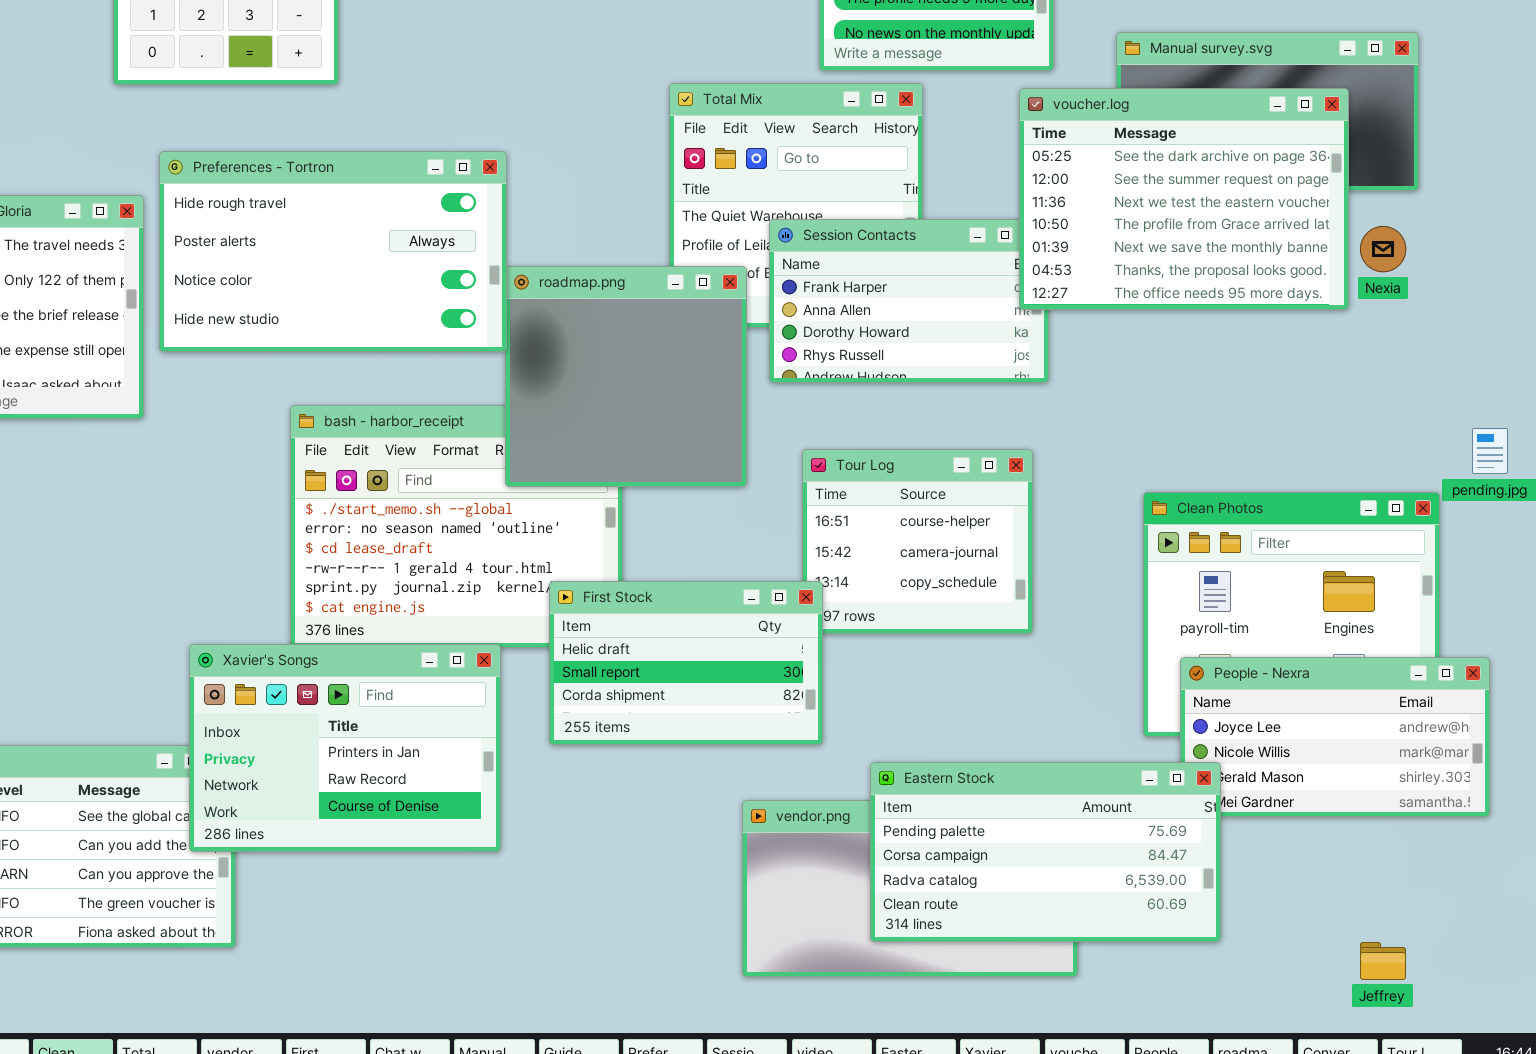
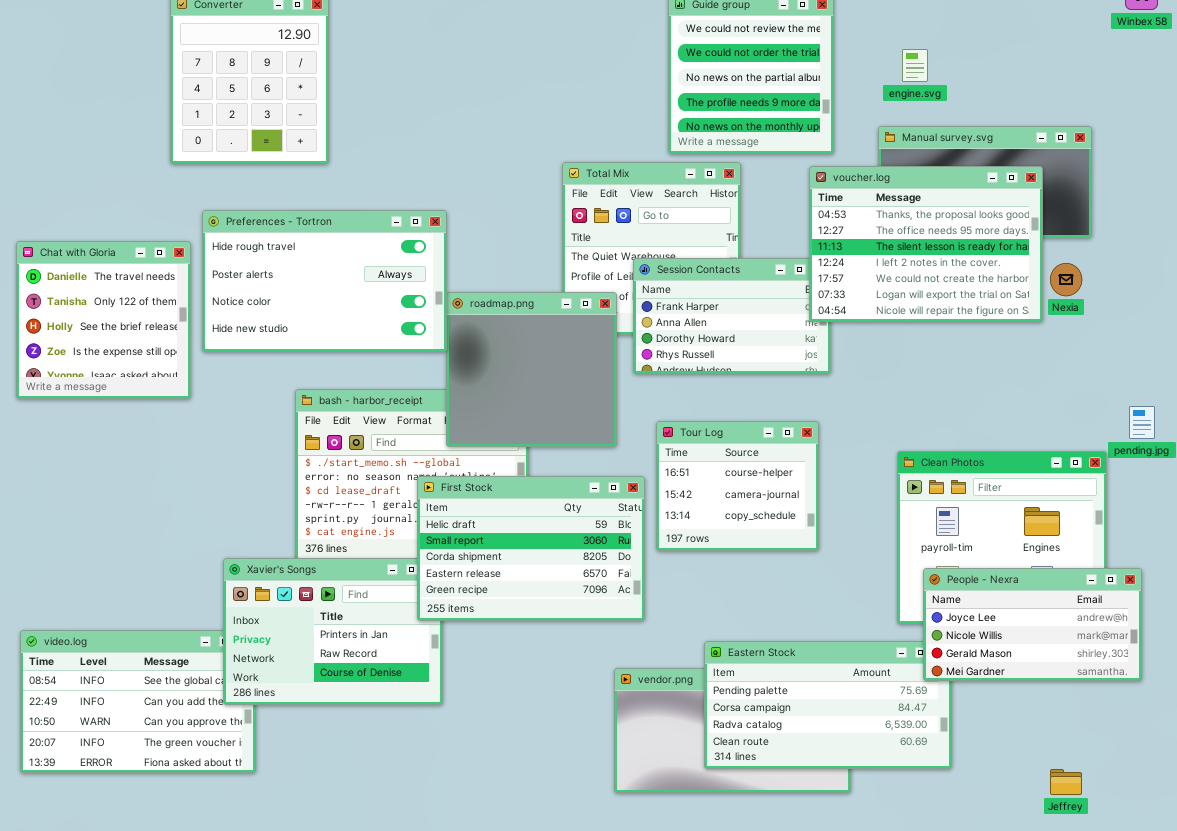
voucher.log: [1019,88,1349,310] -> [809,166,1043,322], scrolled down 5 rows
First Stock: [549,581,823,745] -> [417,476,645,621], moved, resized
People - Nexra: [1180,657,1490,817] -> [923,568,1142,681], raised

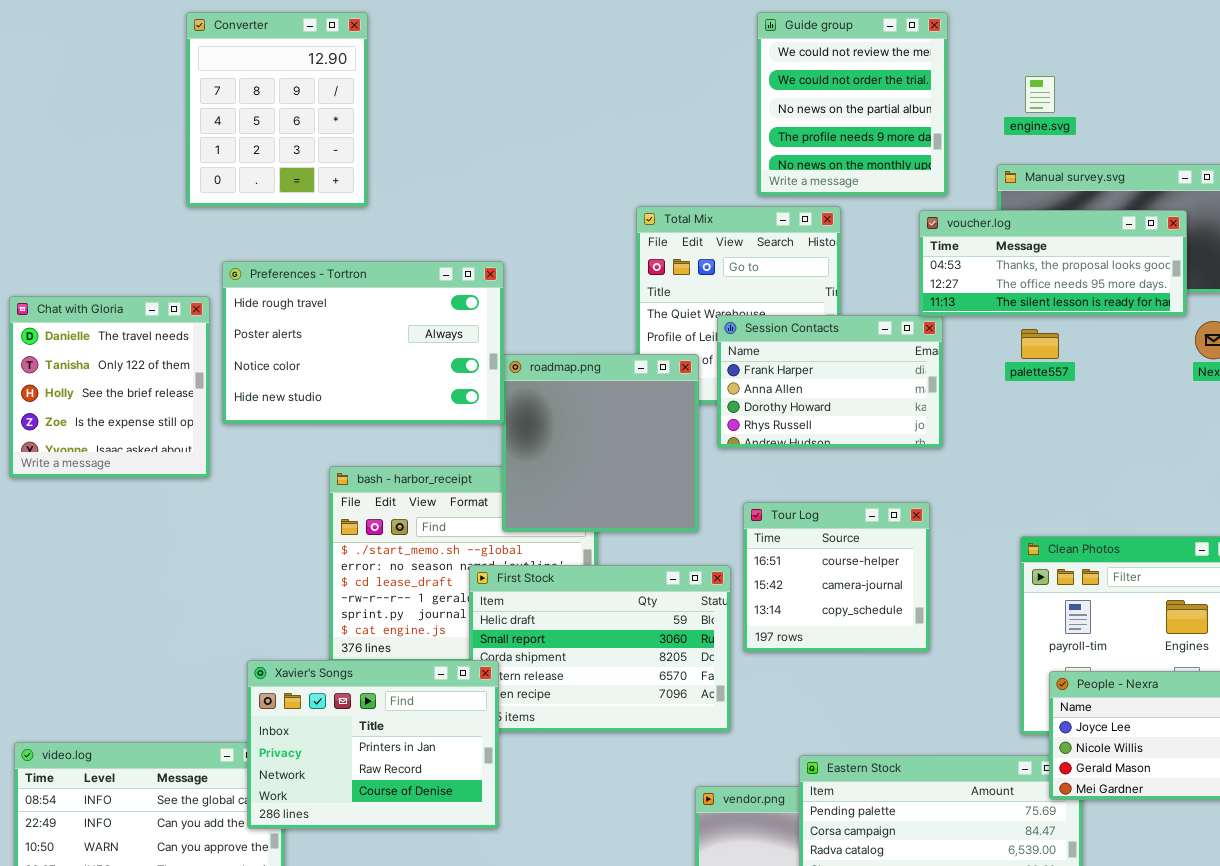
voucher.log: [809,166,1043,322] -> [919,210,1187,316], resized
Xavier's Songs: [223,558,443,705] -> [247,660,499,829], raised

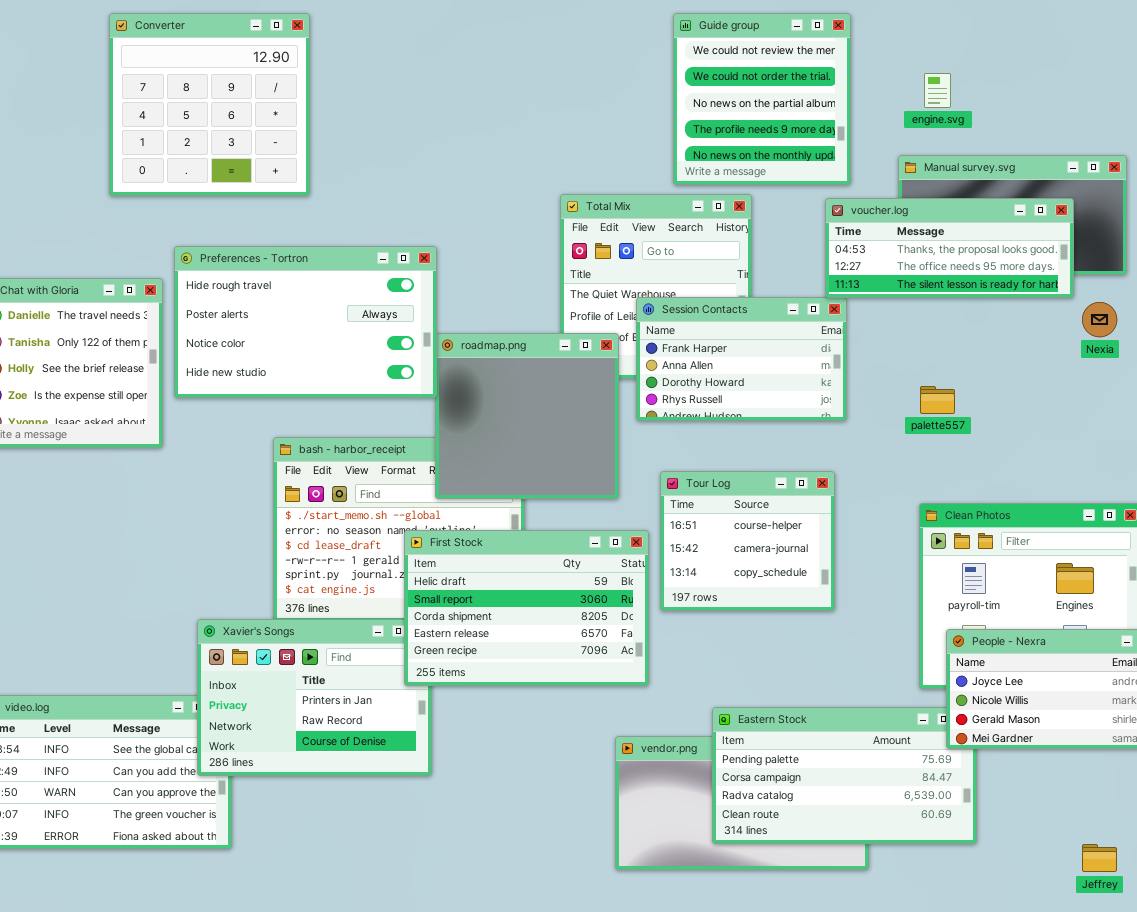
Converter: [186,12,368,207] -> [109,13,310,196], resized
palette557: [1021,329,1059,359] -> [920,386,955,414], moved
First Stock: [469,565,731,732] -> [404,530,649,686], raised

